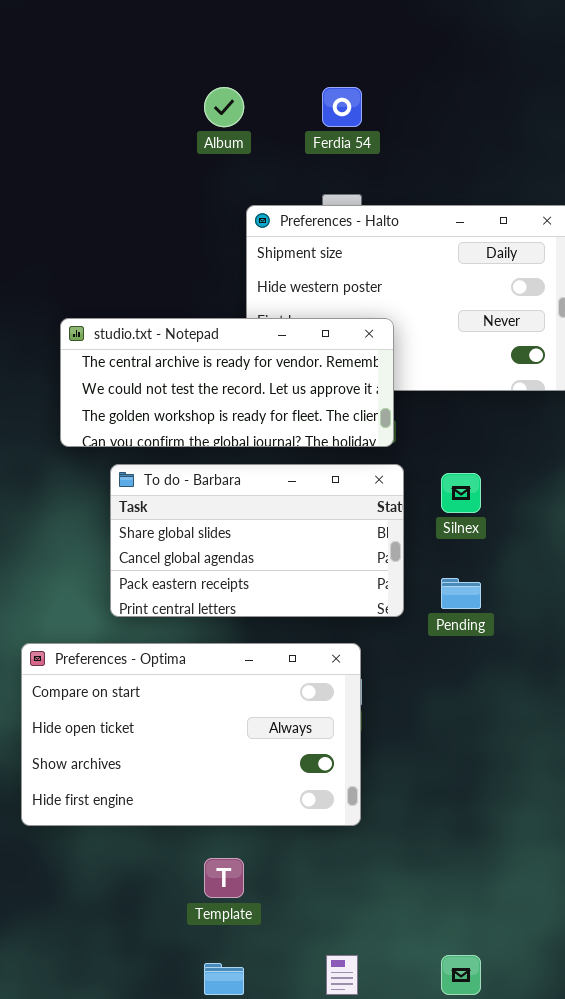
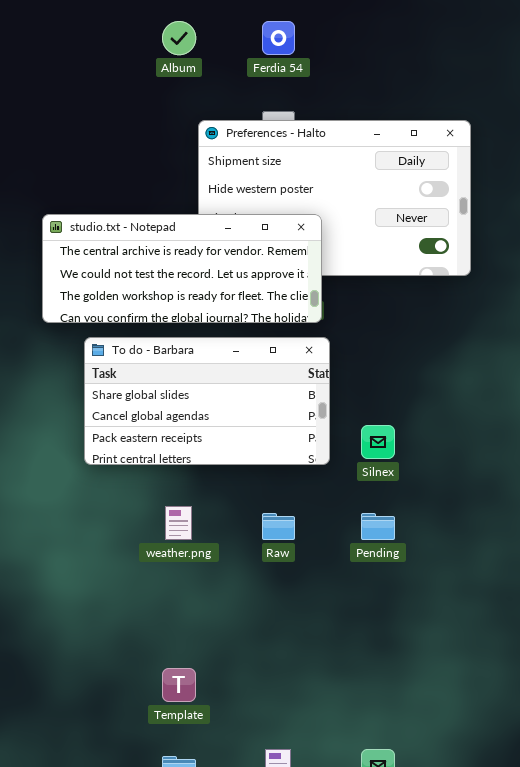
Silnex: [441,473,481,513] -> [361,425,395,459], moved
Pending: [441,578,481,609] -> [361,513,395,540], moved
Preferences - Optima: [21,643,361,826] -> none, closed

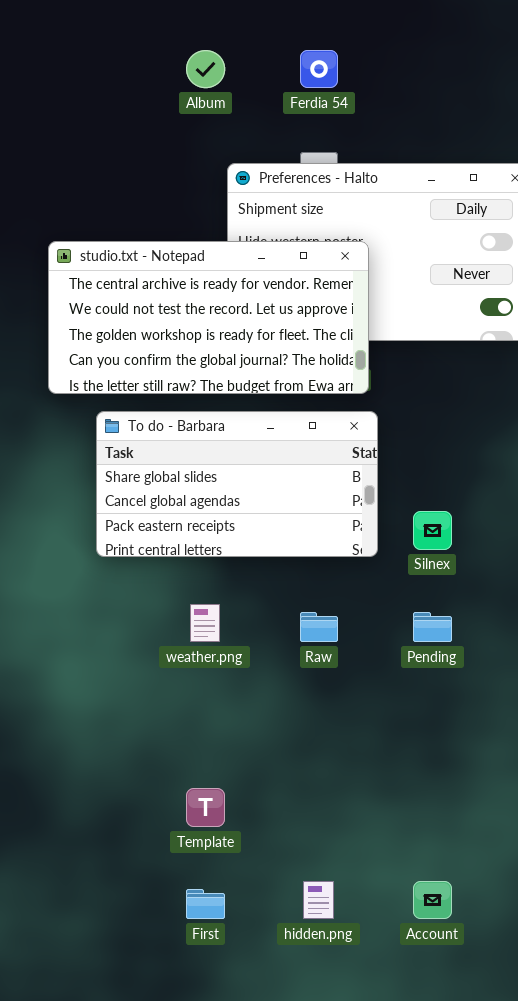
studio.txt - Notepad: [42,214,322,323] -> [48,241,369,394], resized

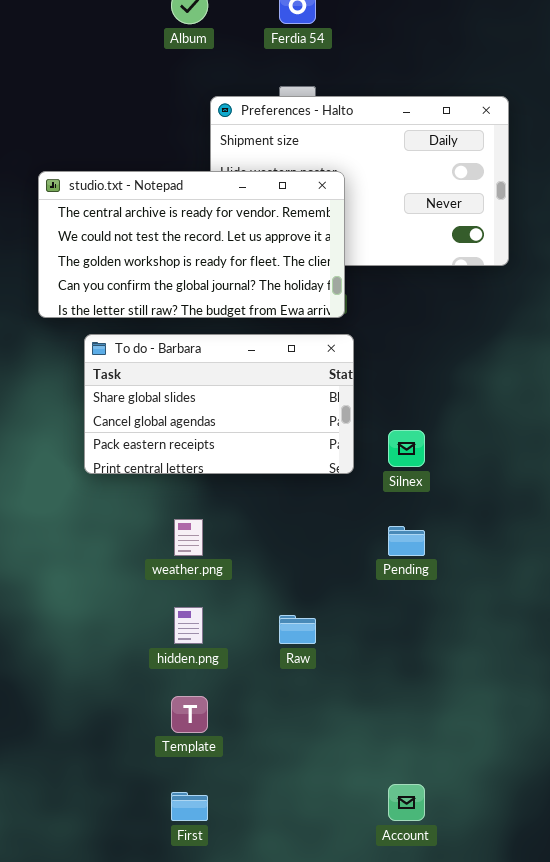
Raw: [300,612,338,642] -> [279,615,316,644], moved
hidden.png: [303,881,334,919] -> [174,607,203,644], moved

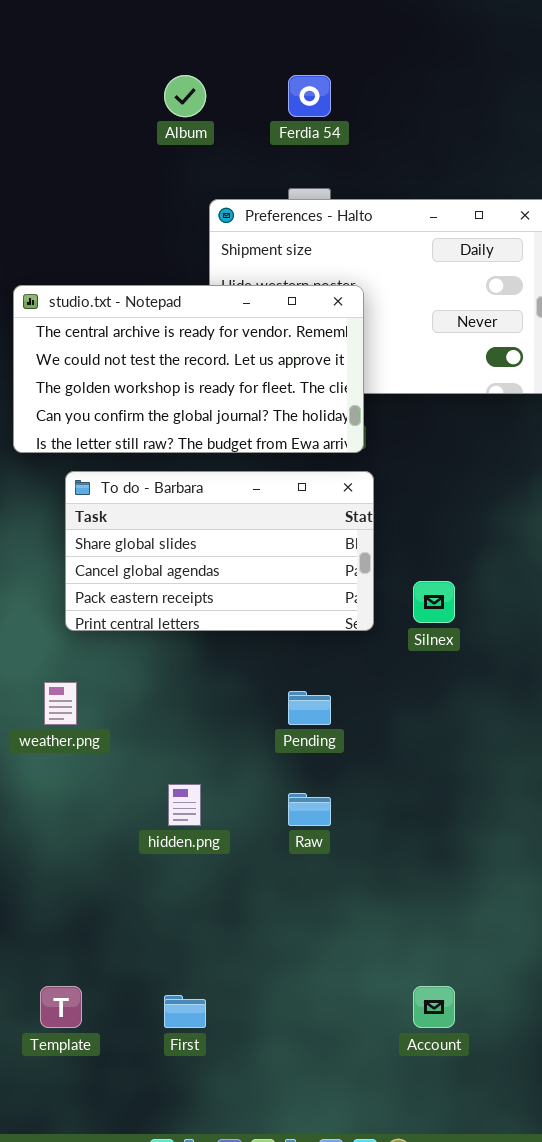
weather.png: [174,519,203,556] -> [44,682,77,725], moved
Pending: [388,526,425,556] -> [288,691,331,725], moved
Template: [171,696,208,733] -> [40,986,82,1028], moved

